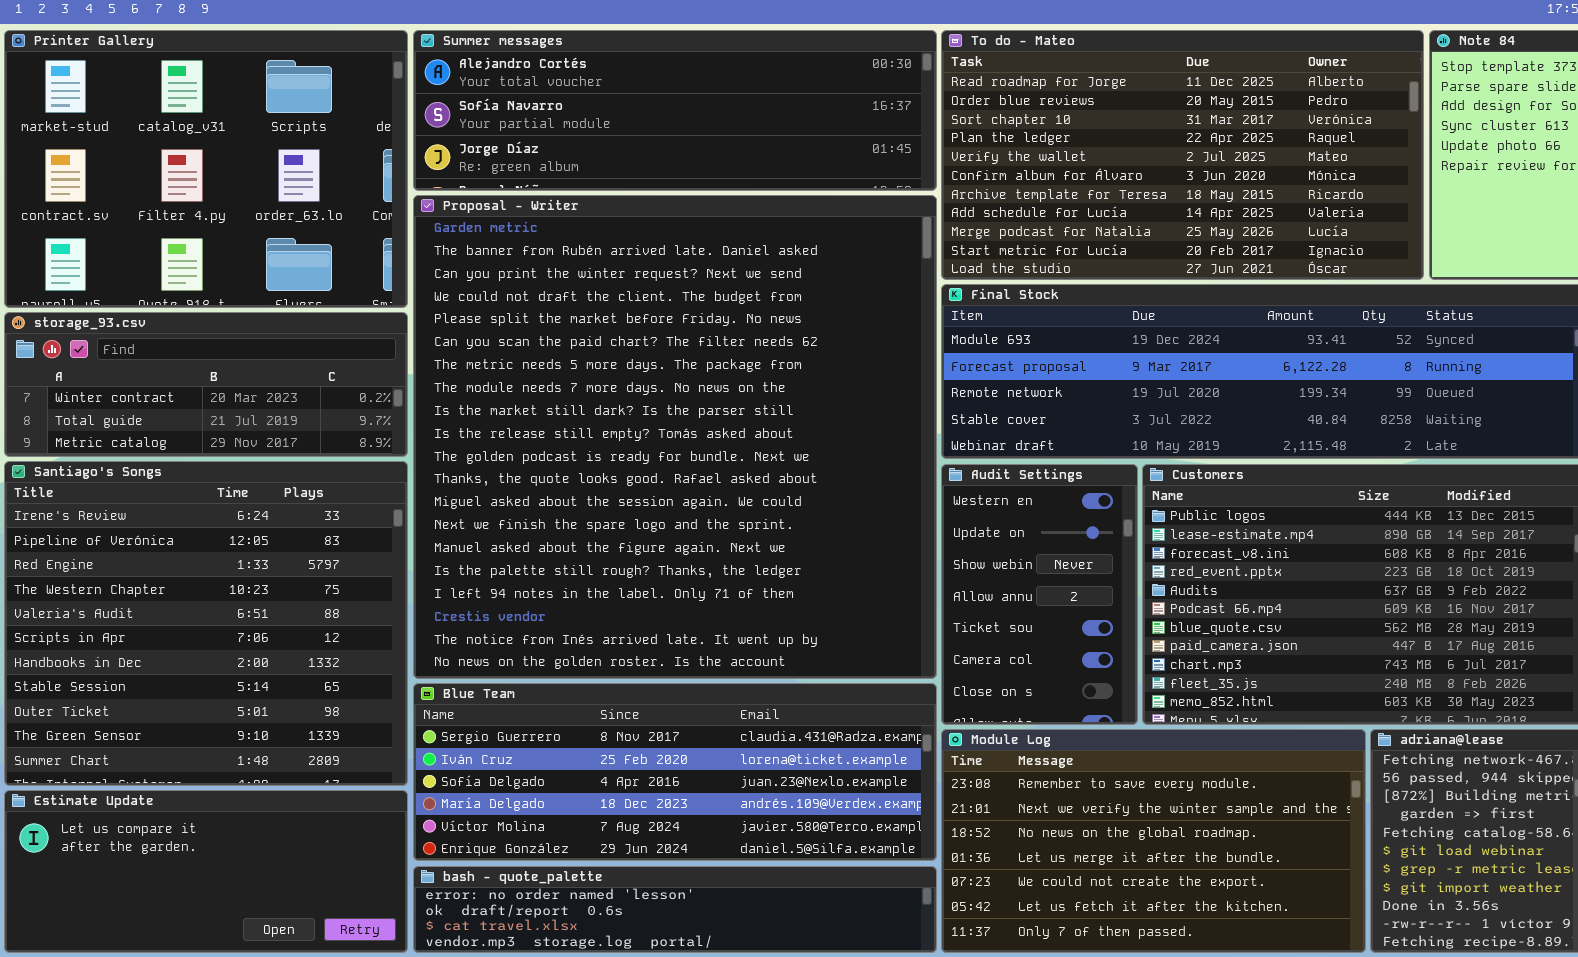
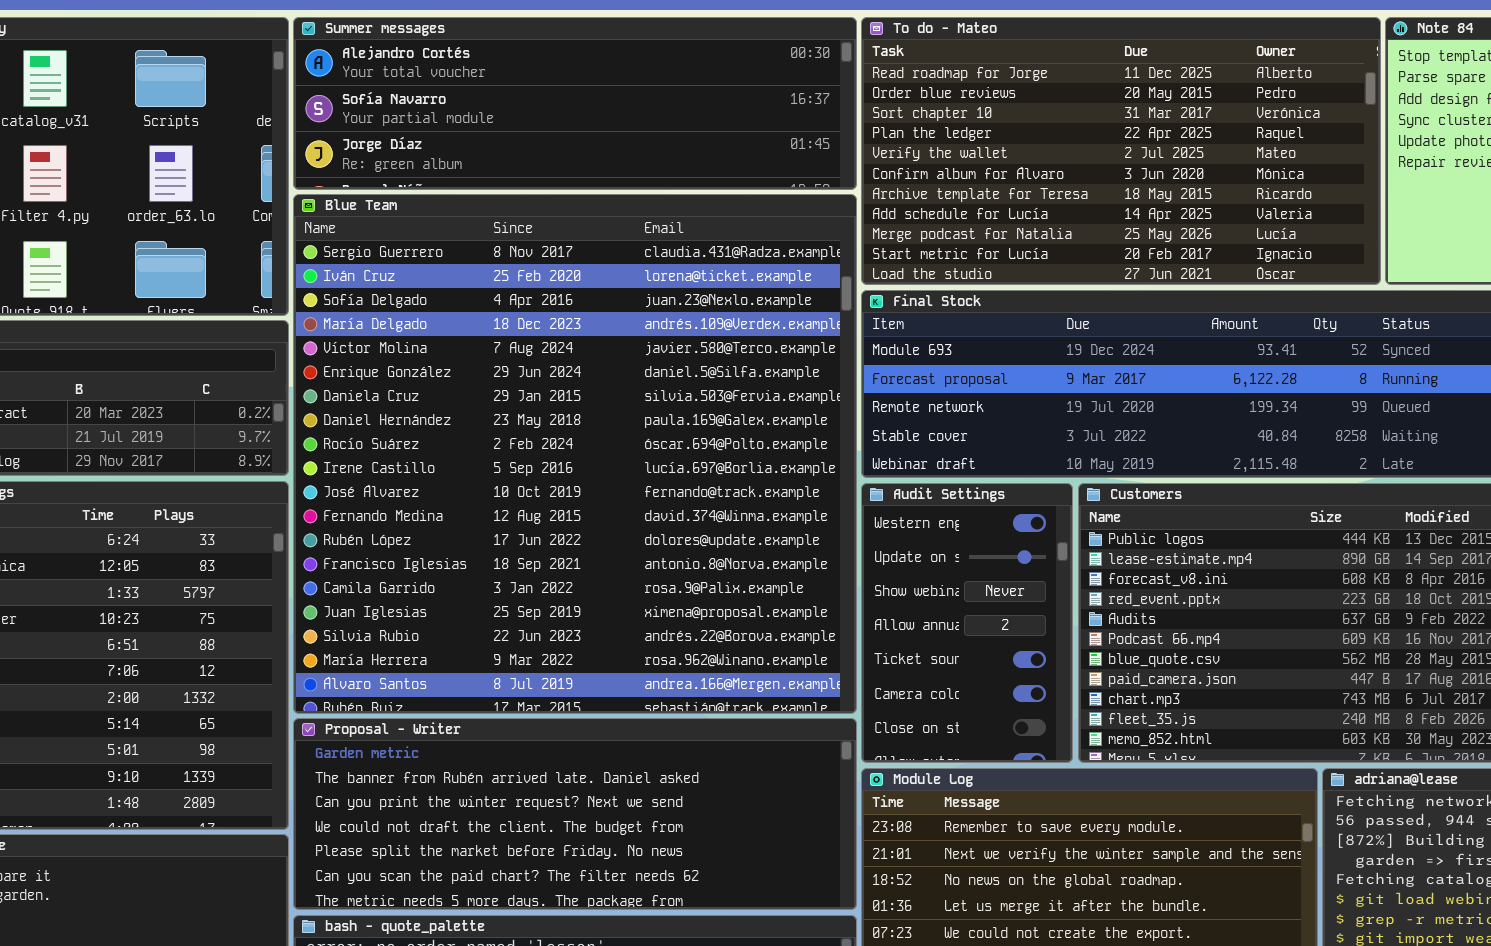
Proposal - Writer: [413,195,937,679] -> [293,718,857,910], moved, resized
Blue Team: [413,683,937,861] -> [293,194,857,714], moved, resized

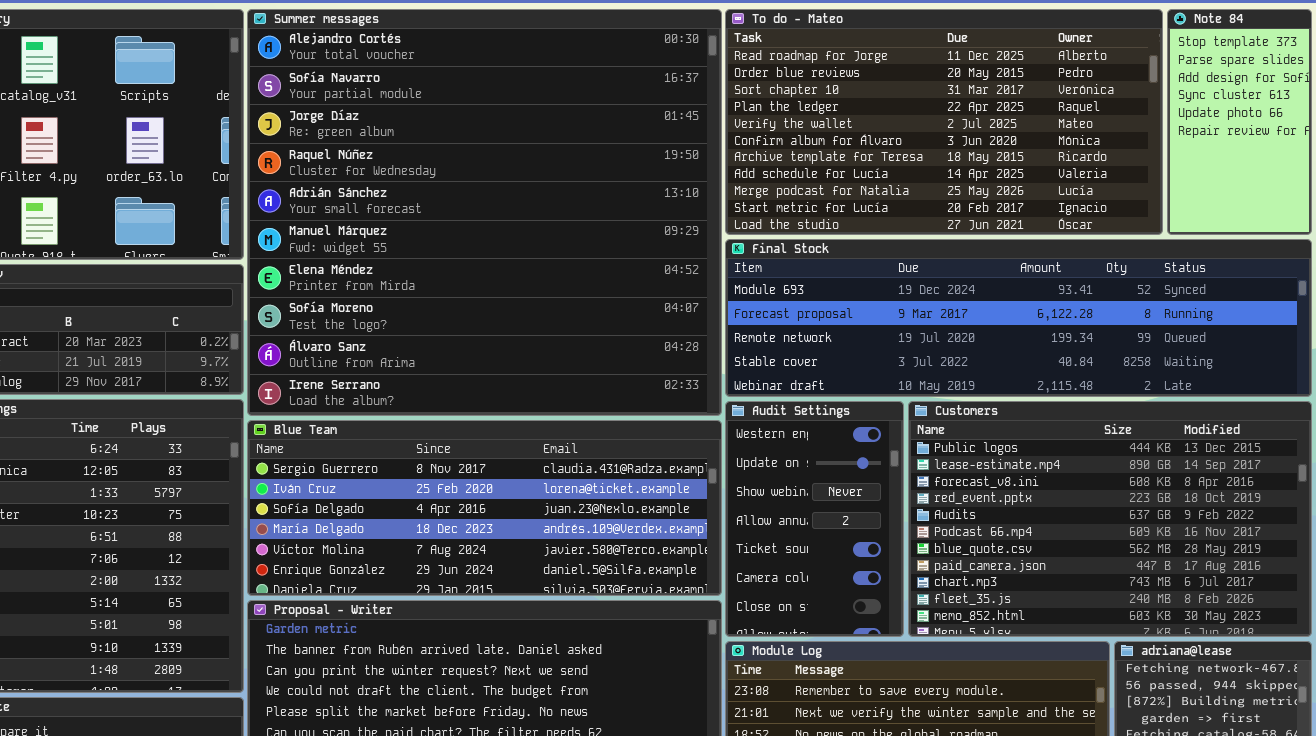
Summer messages: [293,17,857,190] -> [247,9,722,416], resized
Blue Team: [293,194,857,714] -> [247,420,722,596], resized

